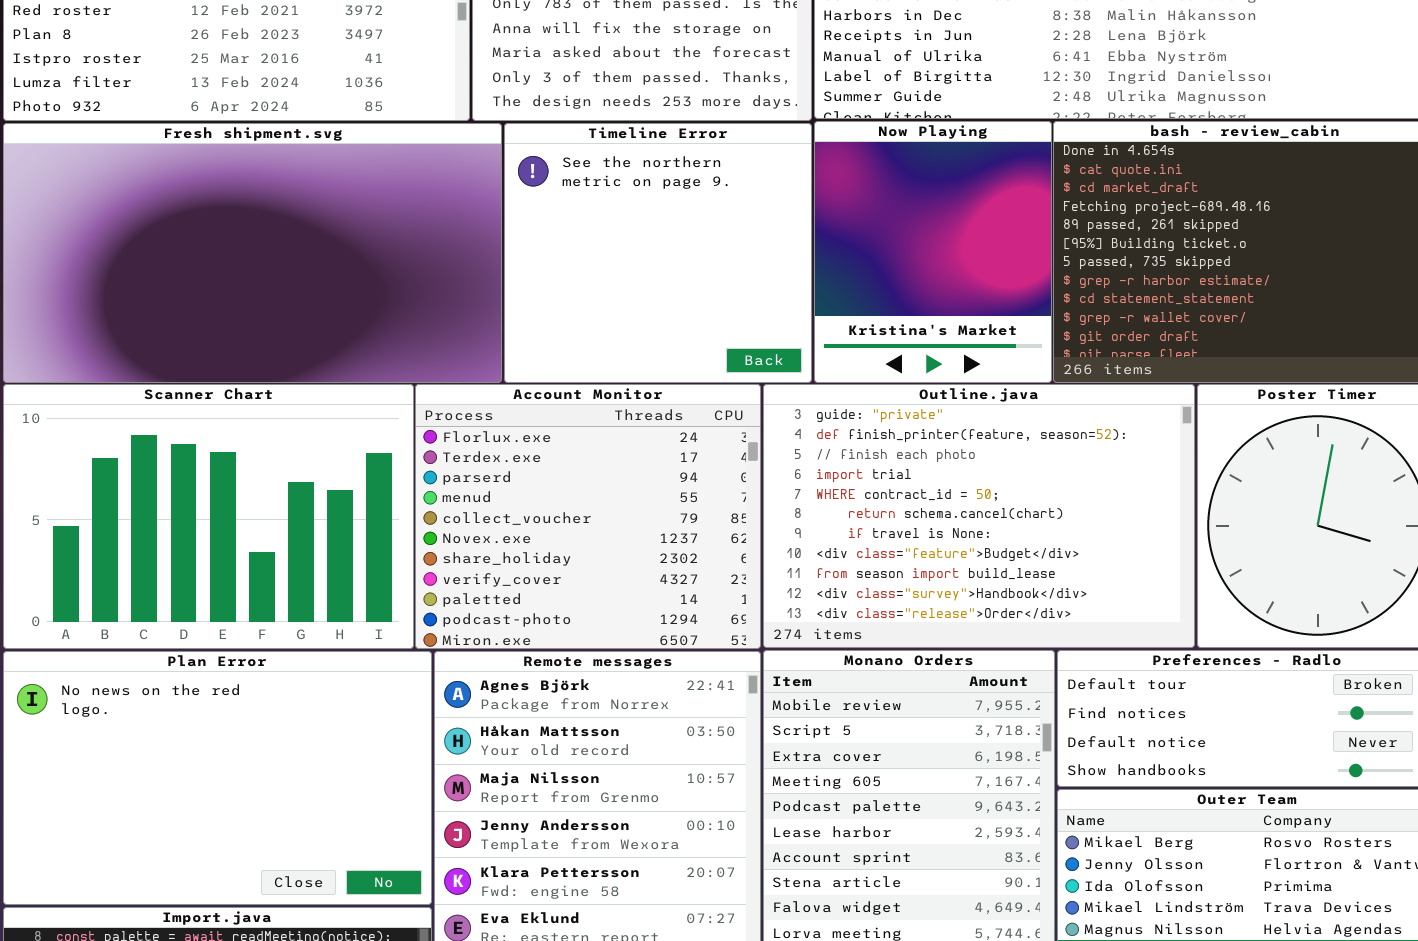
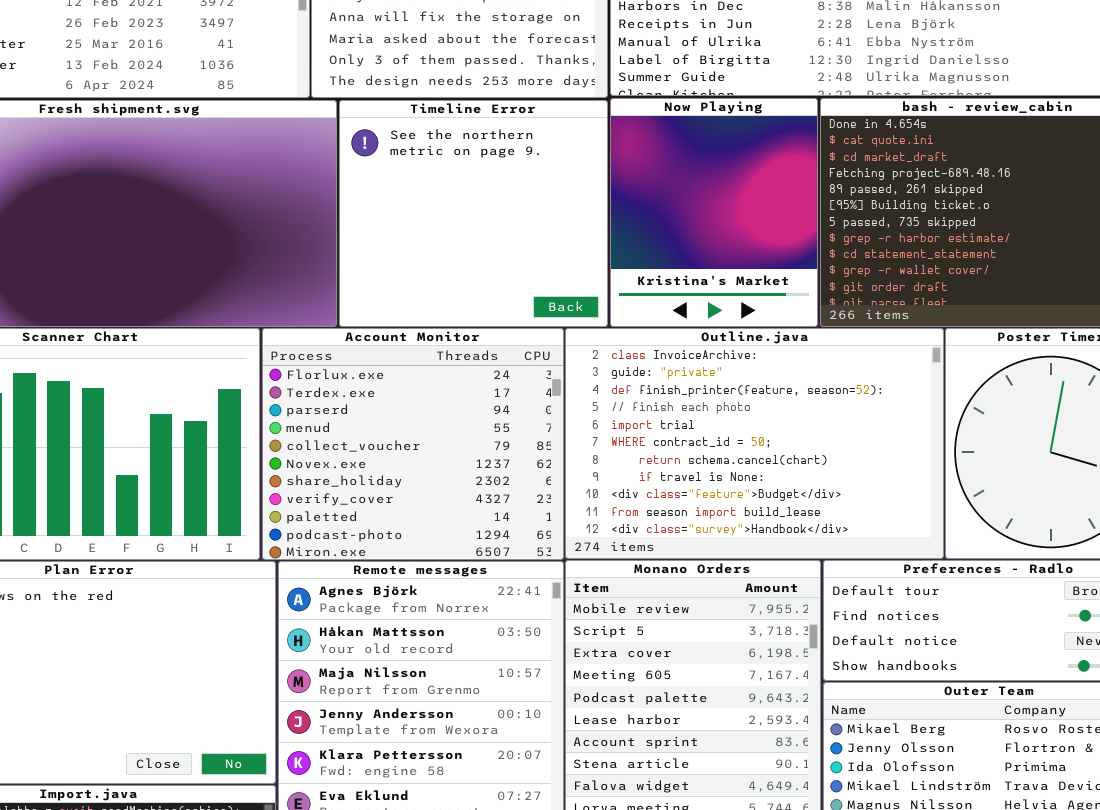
Outline.java: [763,384,1195,648] -> [565,328,944,559], scrolled up 1 row

